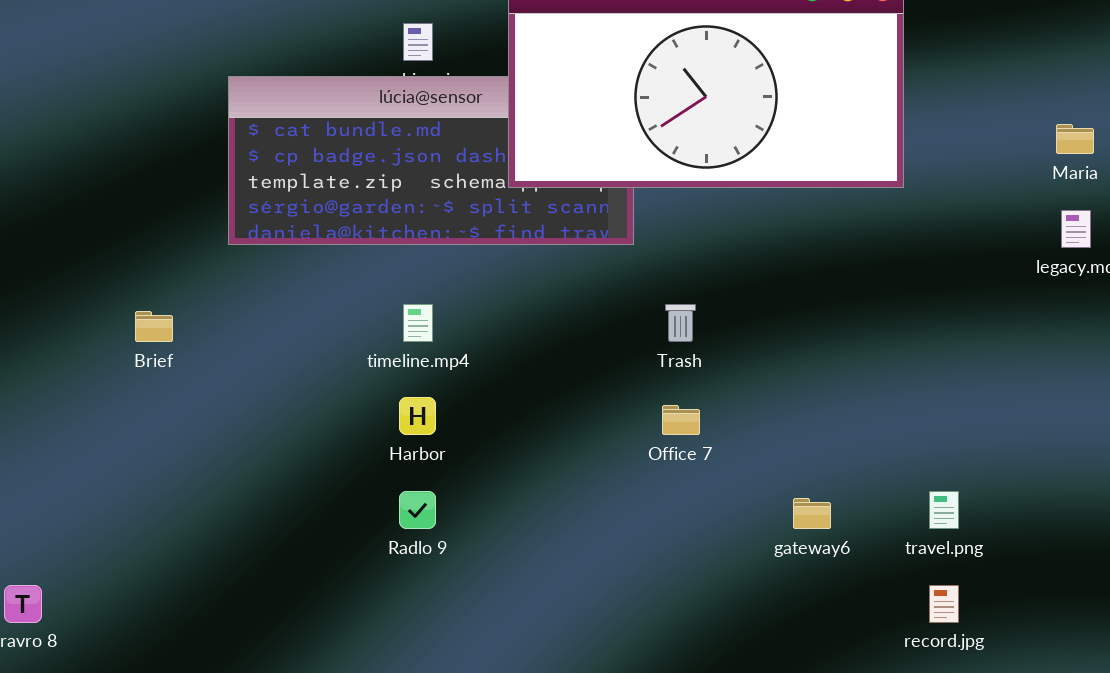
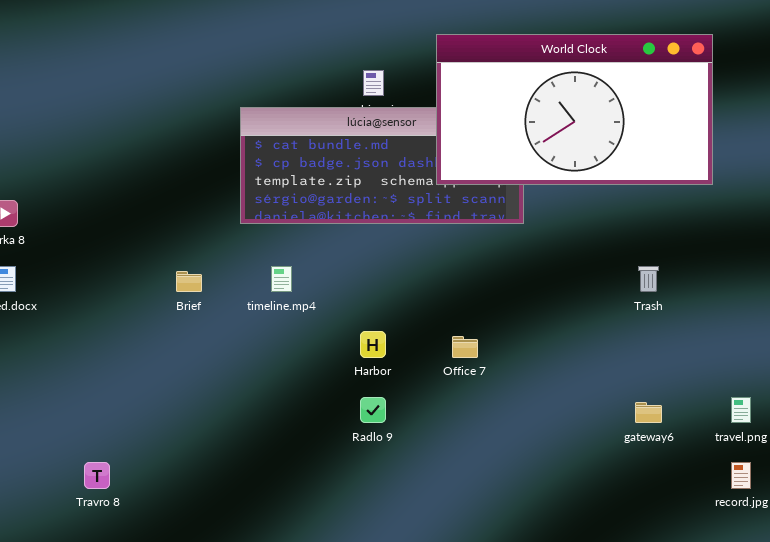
timeline.mp4: [403,304,433,342] -> [271,266,292,292], moved
Trash: [665,304,696,342] -> [638,266,659,292], moved
Office 7: [662,405,700,435] -> [452,336,478,358], moved

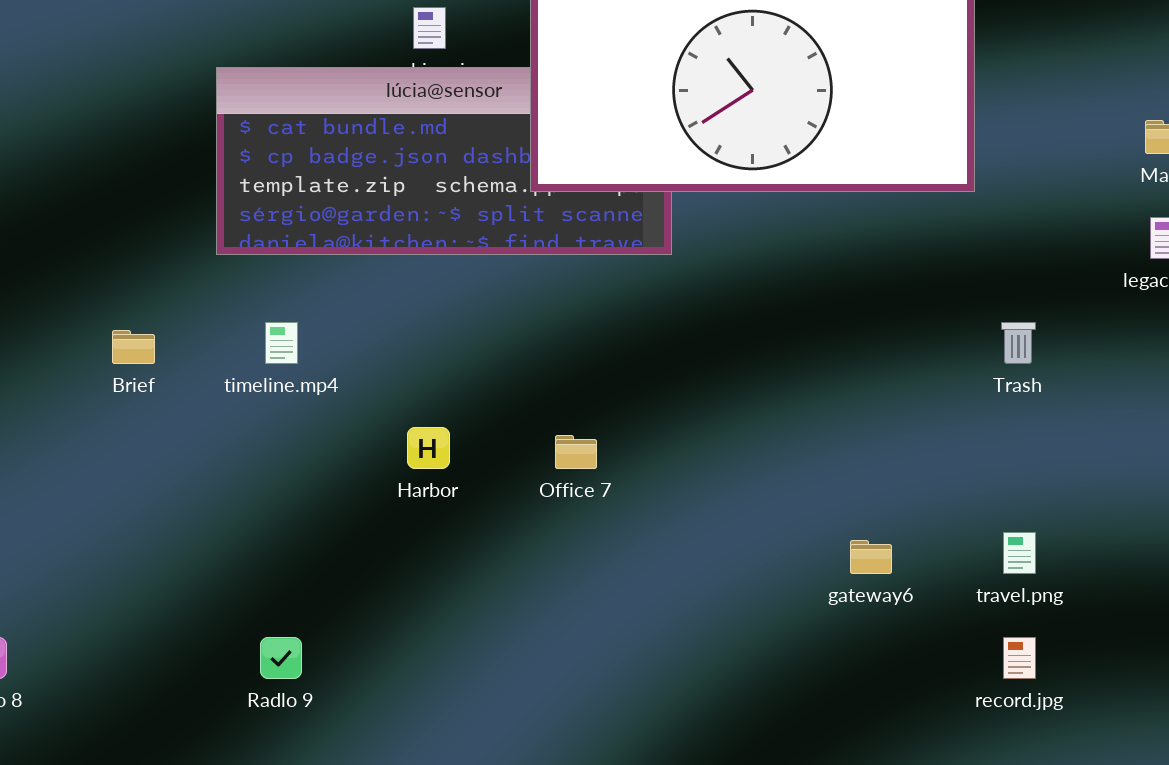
Trash: [638,266,659,292] -> [1001,322,1036,364], moved
Radlo 9: [360,397,386,423] -> [260,637,302,679], moved

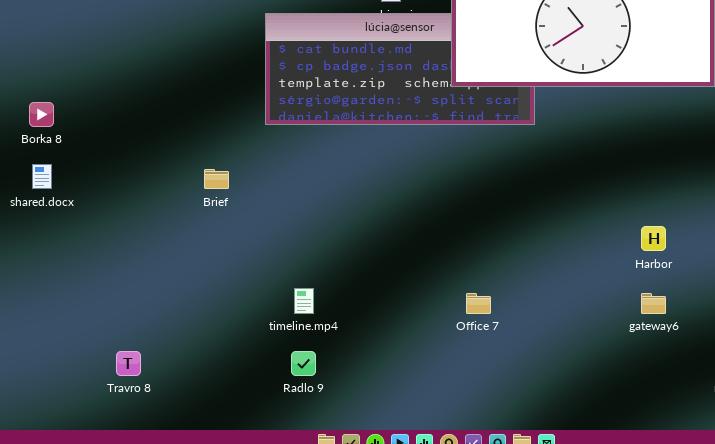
timeline.mp4: [265,322,298,364] -> [294,288,314,314], moved
Harbor: [407,427,450,469] -> [641,226,666,251], moved
Office 7: [555,435,597,469] -> [466,293,491,314], moved

